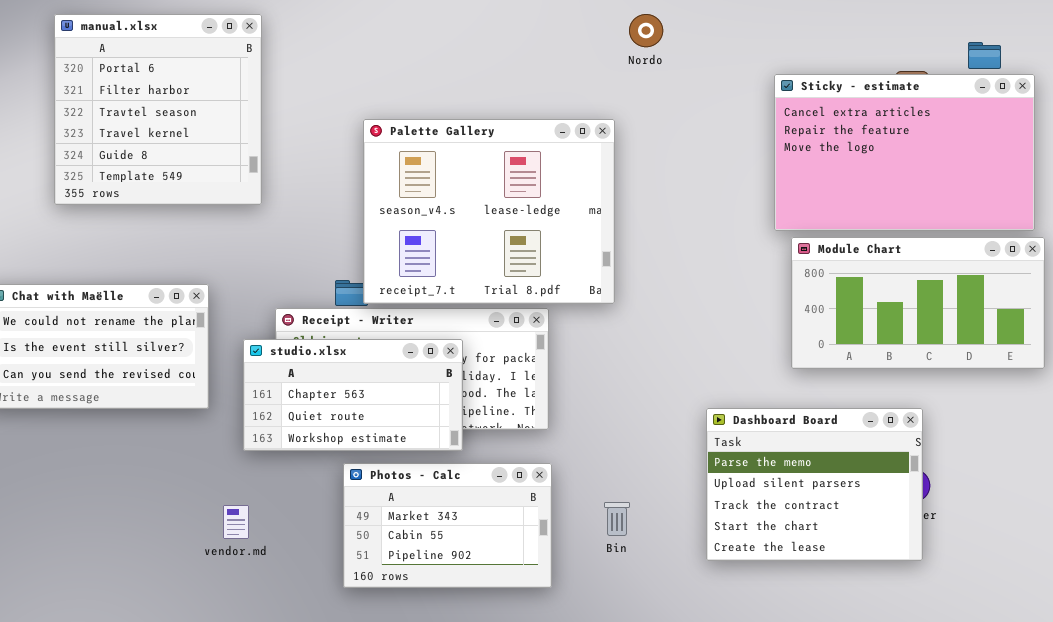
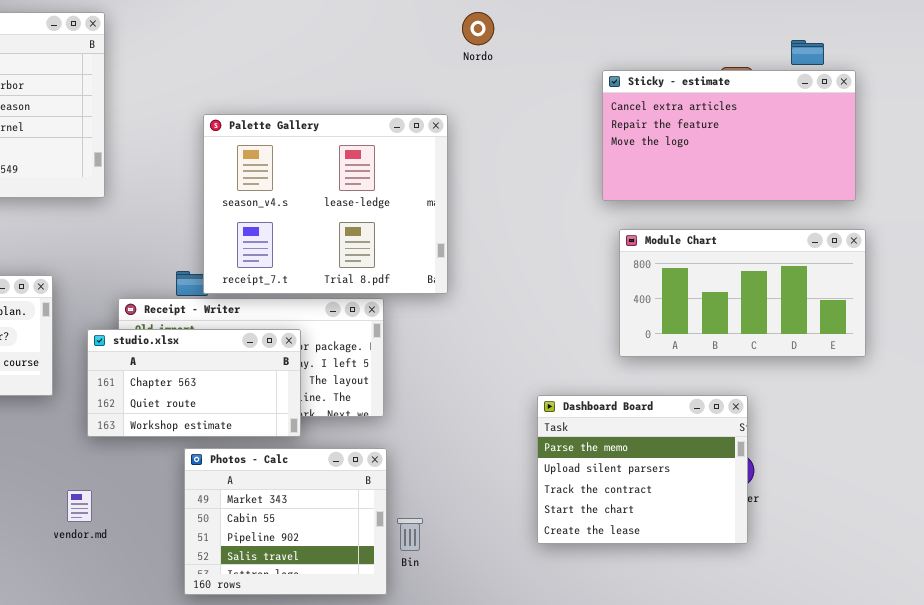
Sticky - estimate: [774,74,1035,231] -> [602,70,856,201], resized
Photos - Calc: [343,463,552,588] -> [184,448,387,595], resized
Bin: [604,502,630,536] -> [397,518,423,551], moved

